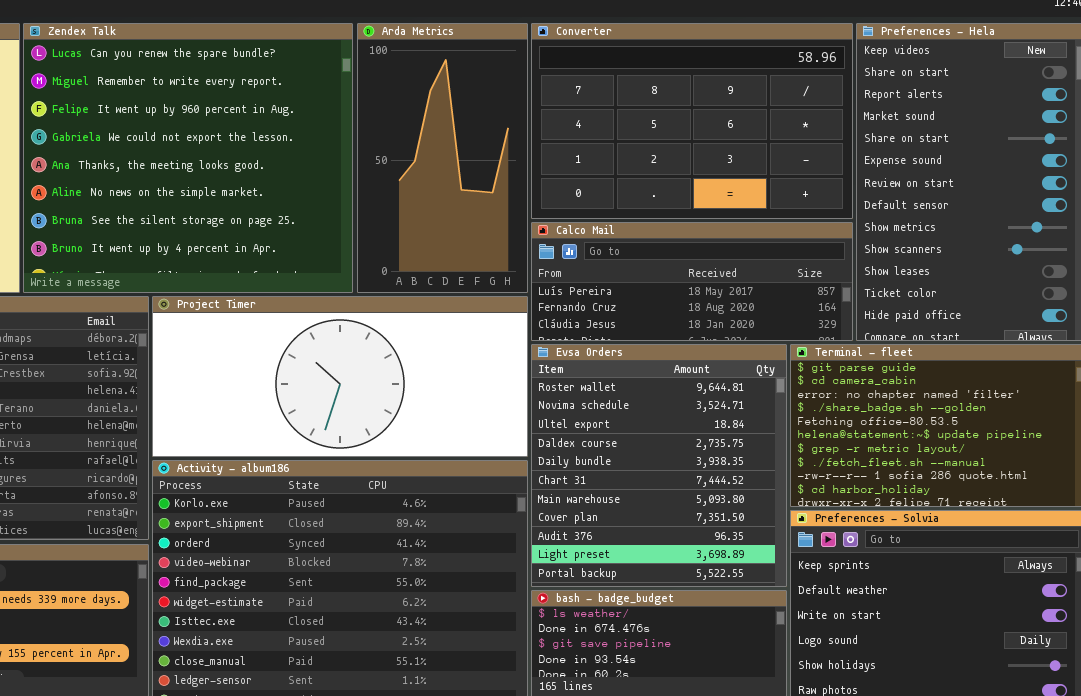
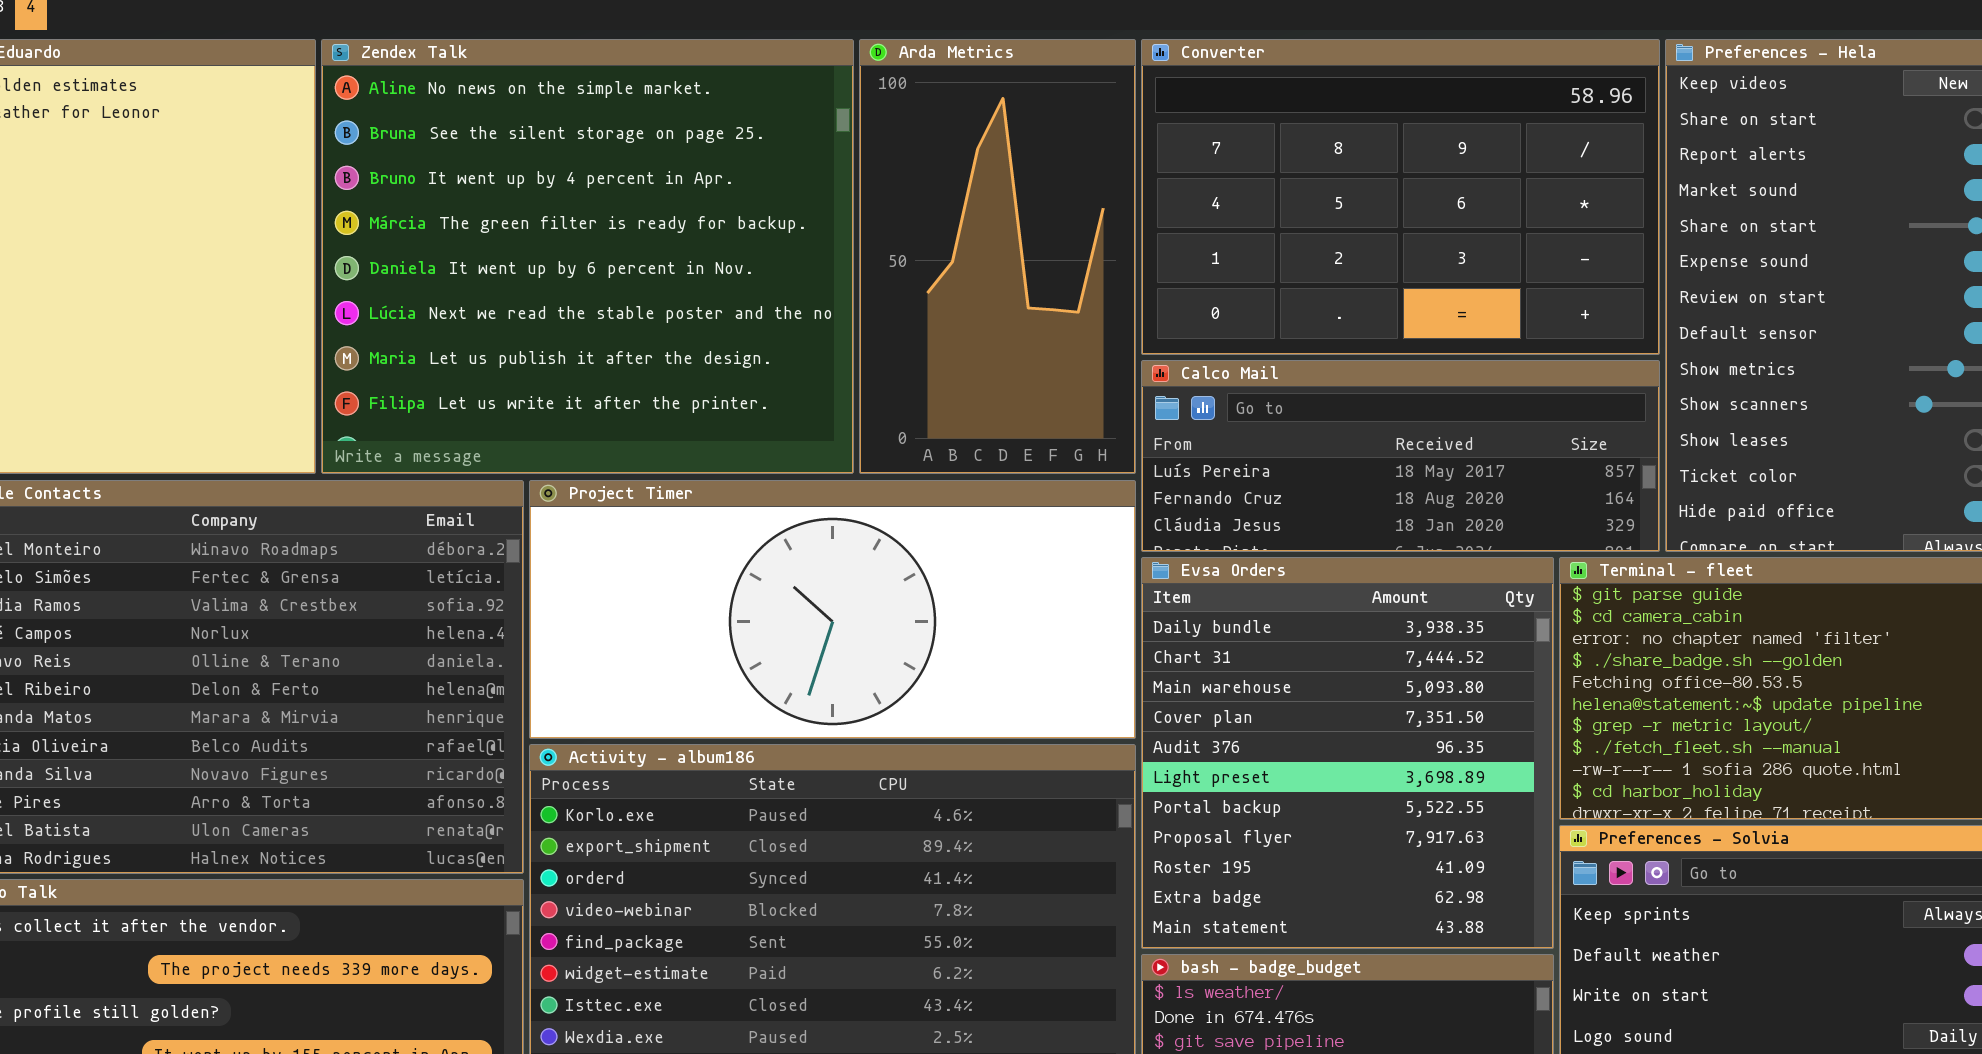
Zendex Talk: [23,23,353,293] -> [321,39,854,474], scrolled down 5 rows
Evsa Orders: [531,344,787,587] -> [1141,557,1554,949], scrolled down 4 rows

